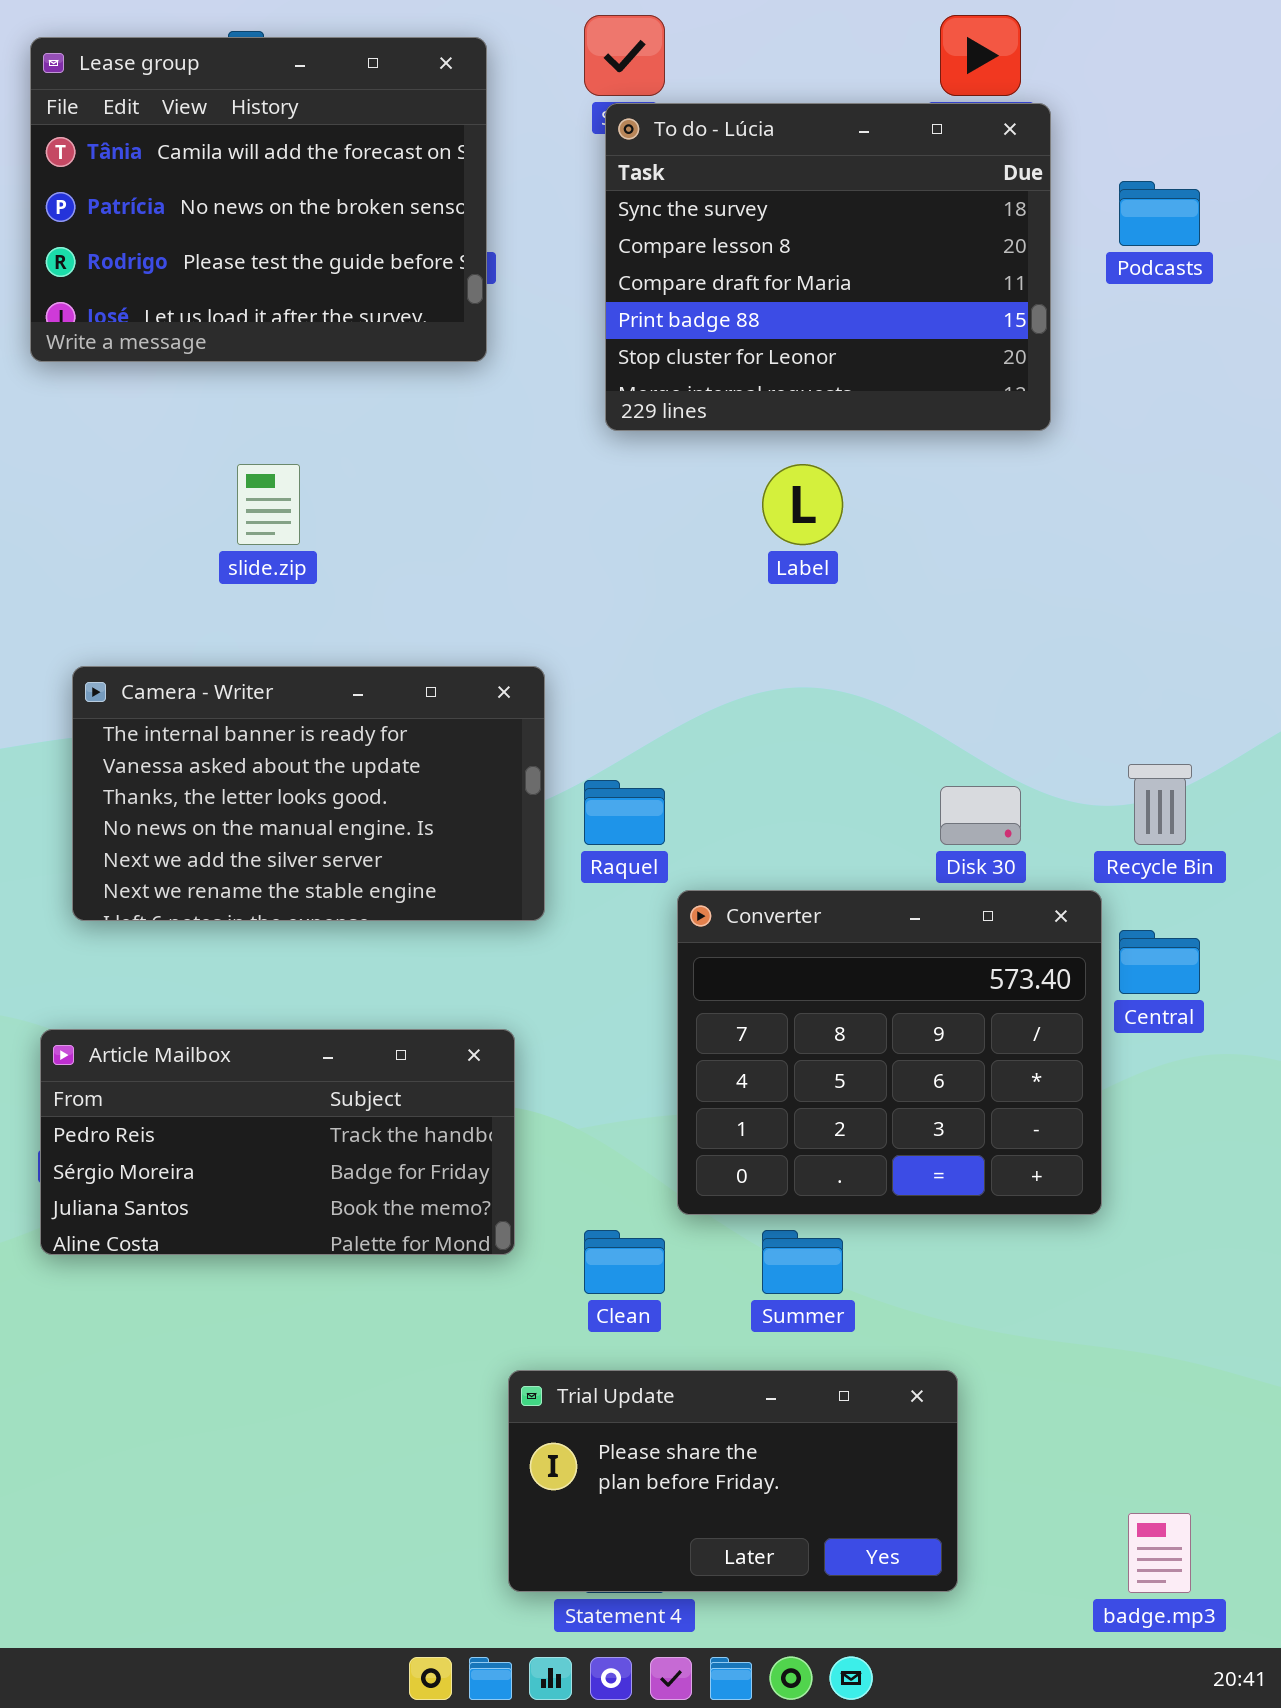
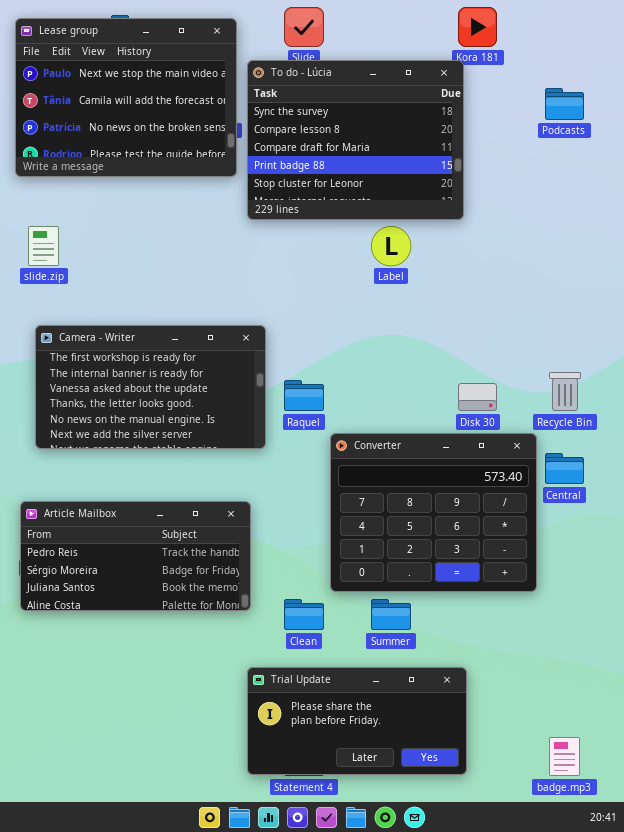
Lease group: [30,37,487,362] -> [15,18,237,177], scrolled up 1 row
To do - Lúcia: [605,103,1051,431] -> [247,60,464,220], moved
slide.zip: [237,464,300,545] -> [28,226,59,266], moved
Camera - Writer: [72,666,545,921] -> [35,325,266,449], scrolled up 1 row

